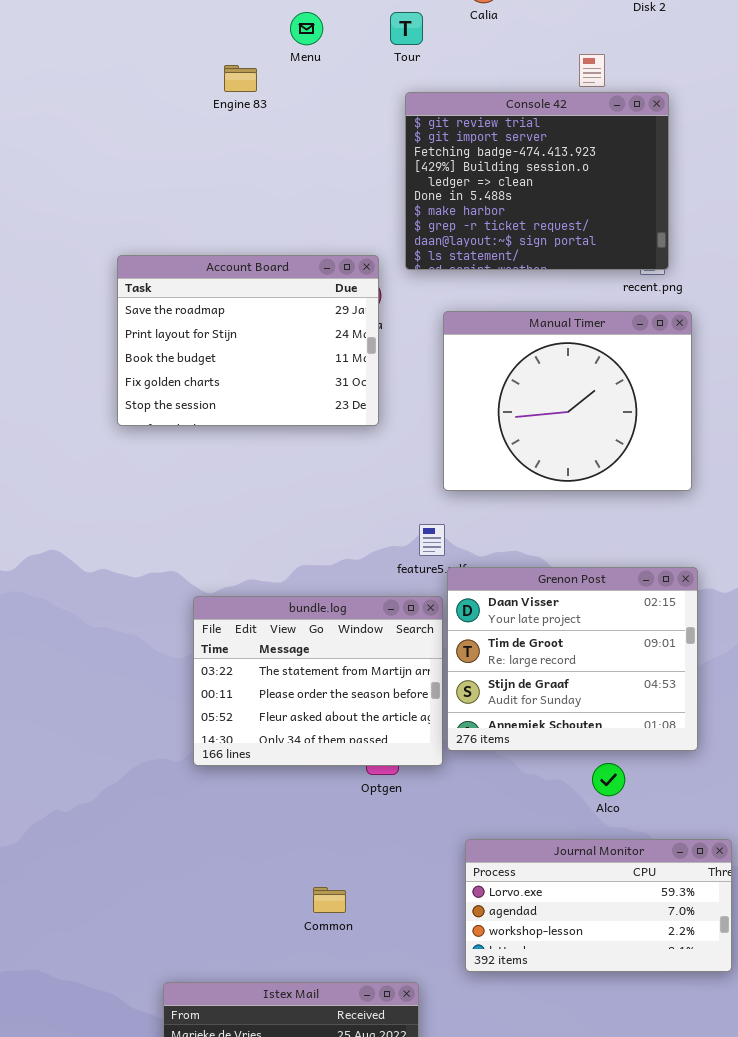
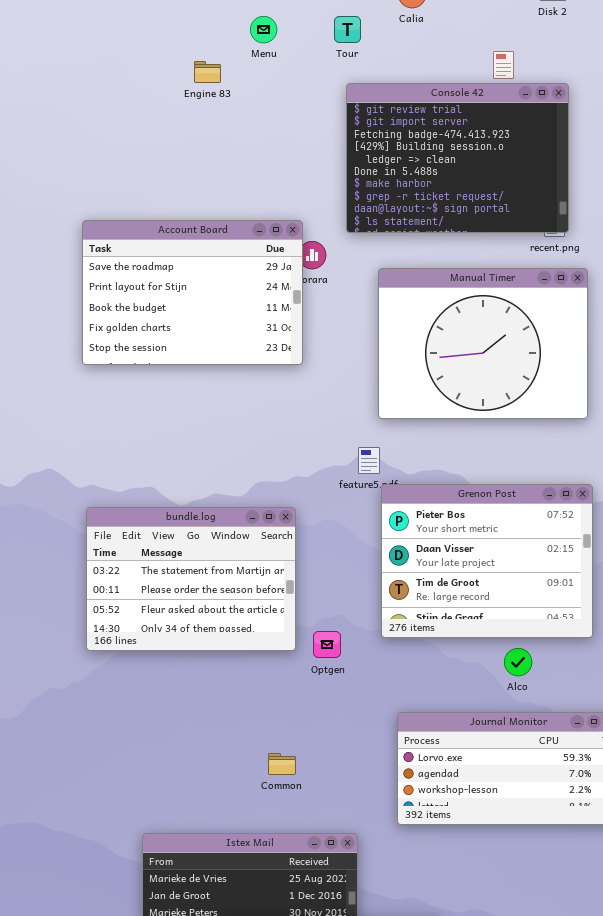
Account Board: [117,255,379,426] -> [82,220,303,365], moved
Grenon Post: [447,567,698,751] -> [381,484,593,638], scrolled up 1 row
bundle.log: [193,596,443,766] -> [86,507,296,651], moved

